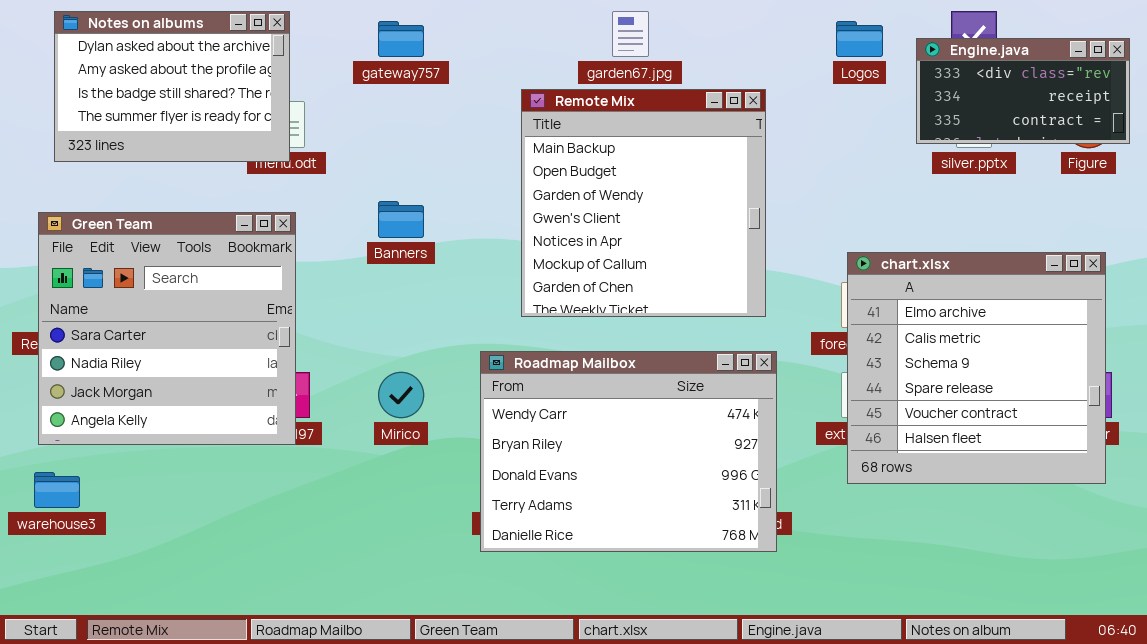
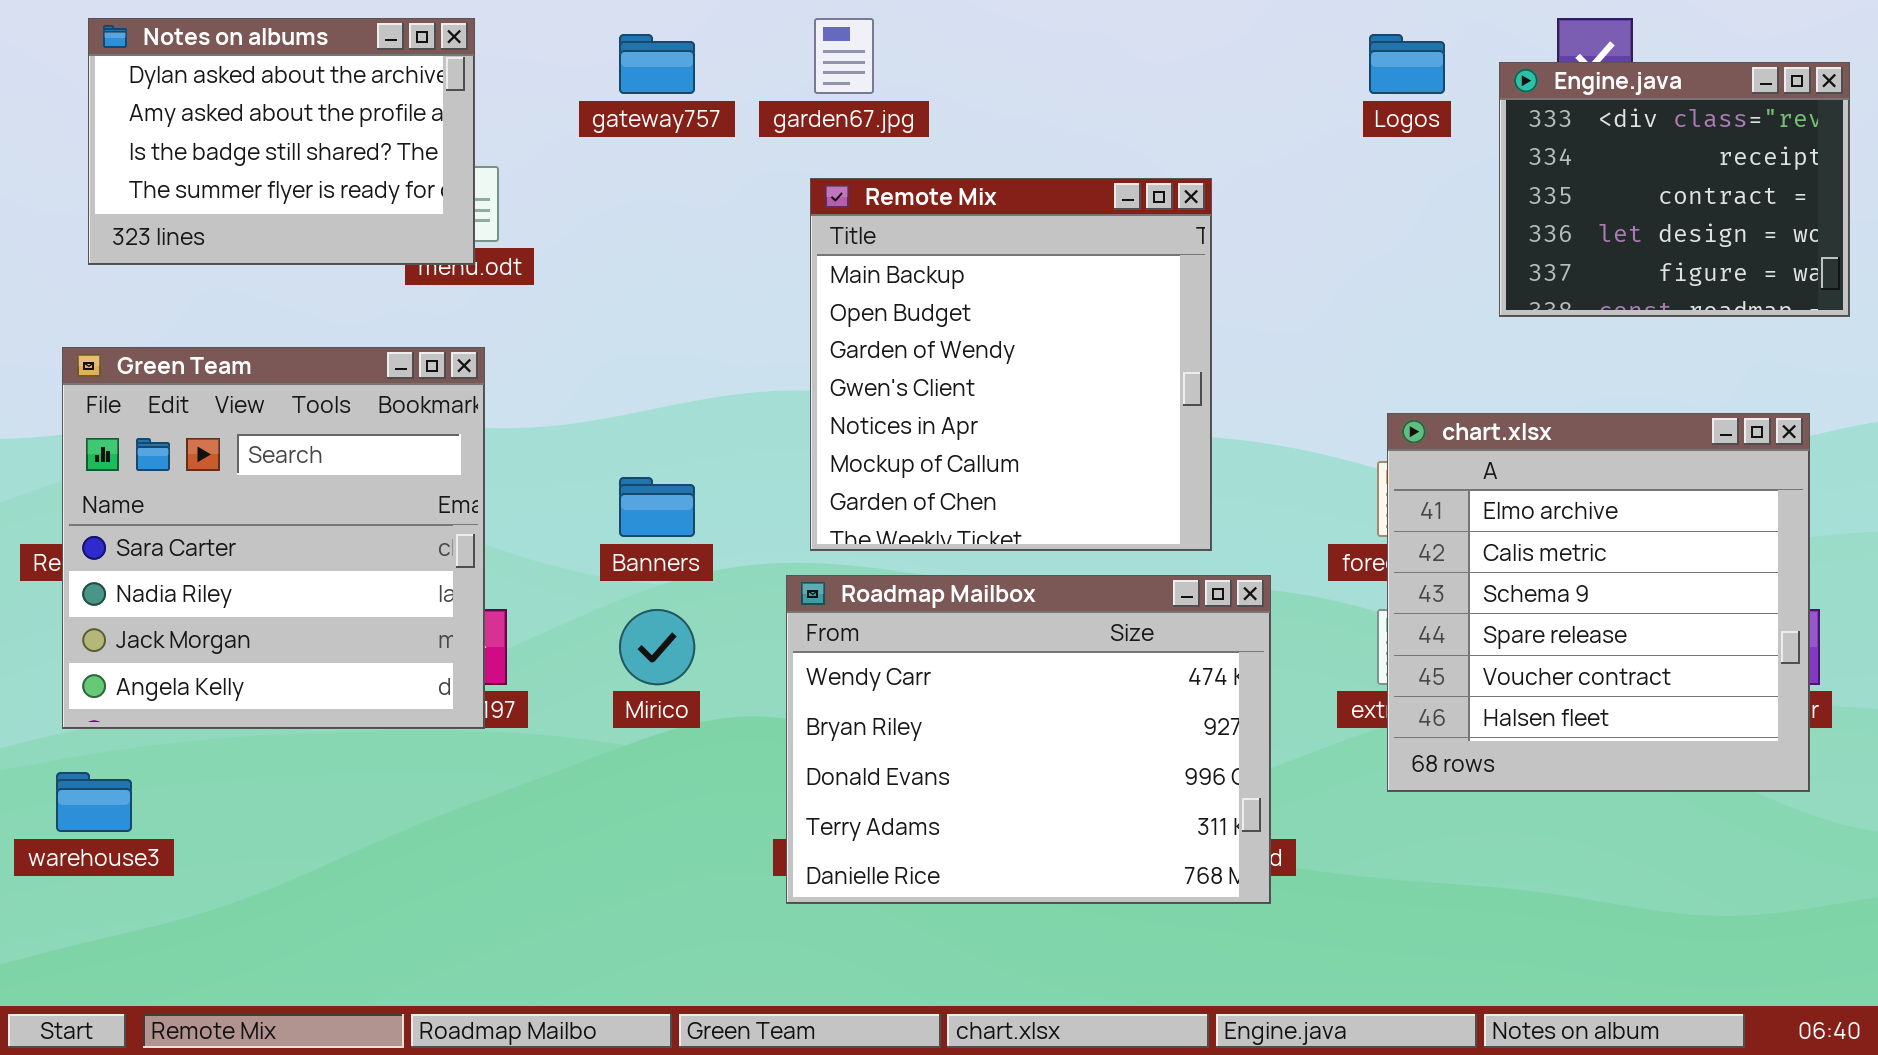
garden67.jpg: [612,11,649,57] -> [814,18,874,94], moved
Engine.java: [916,38,1130,144] -> [1499,62,1850,317], resized
Remote Mix: [521,89,766,317] -> [810,178,1212,551], moved
Banners: [378,201,424,238] -> [619,477,695,537], moved

